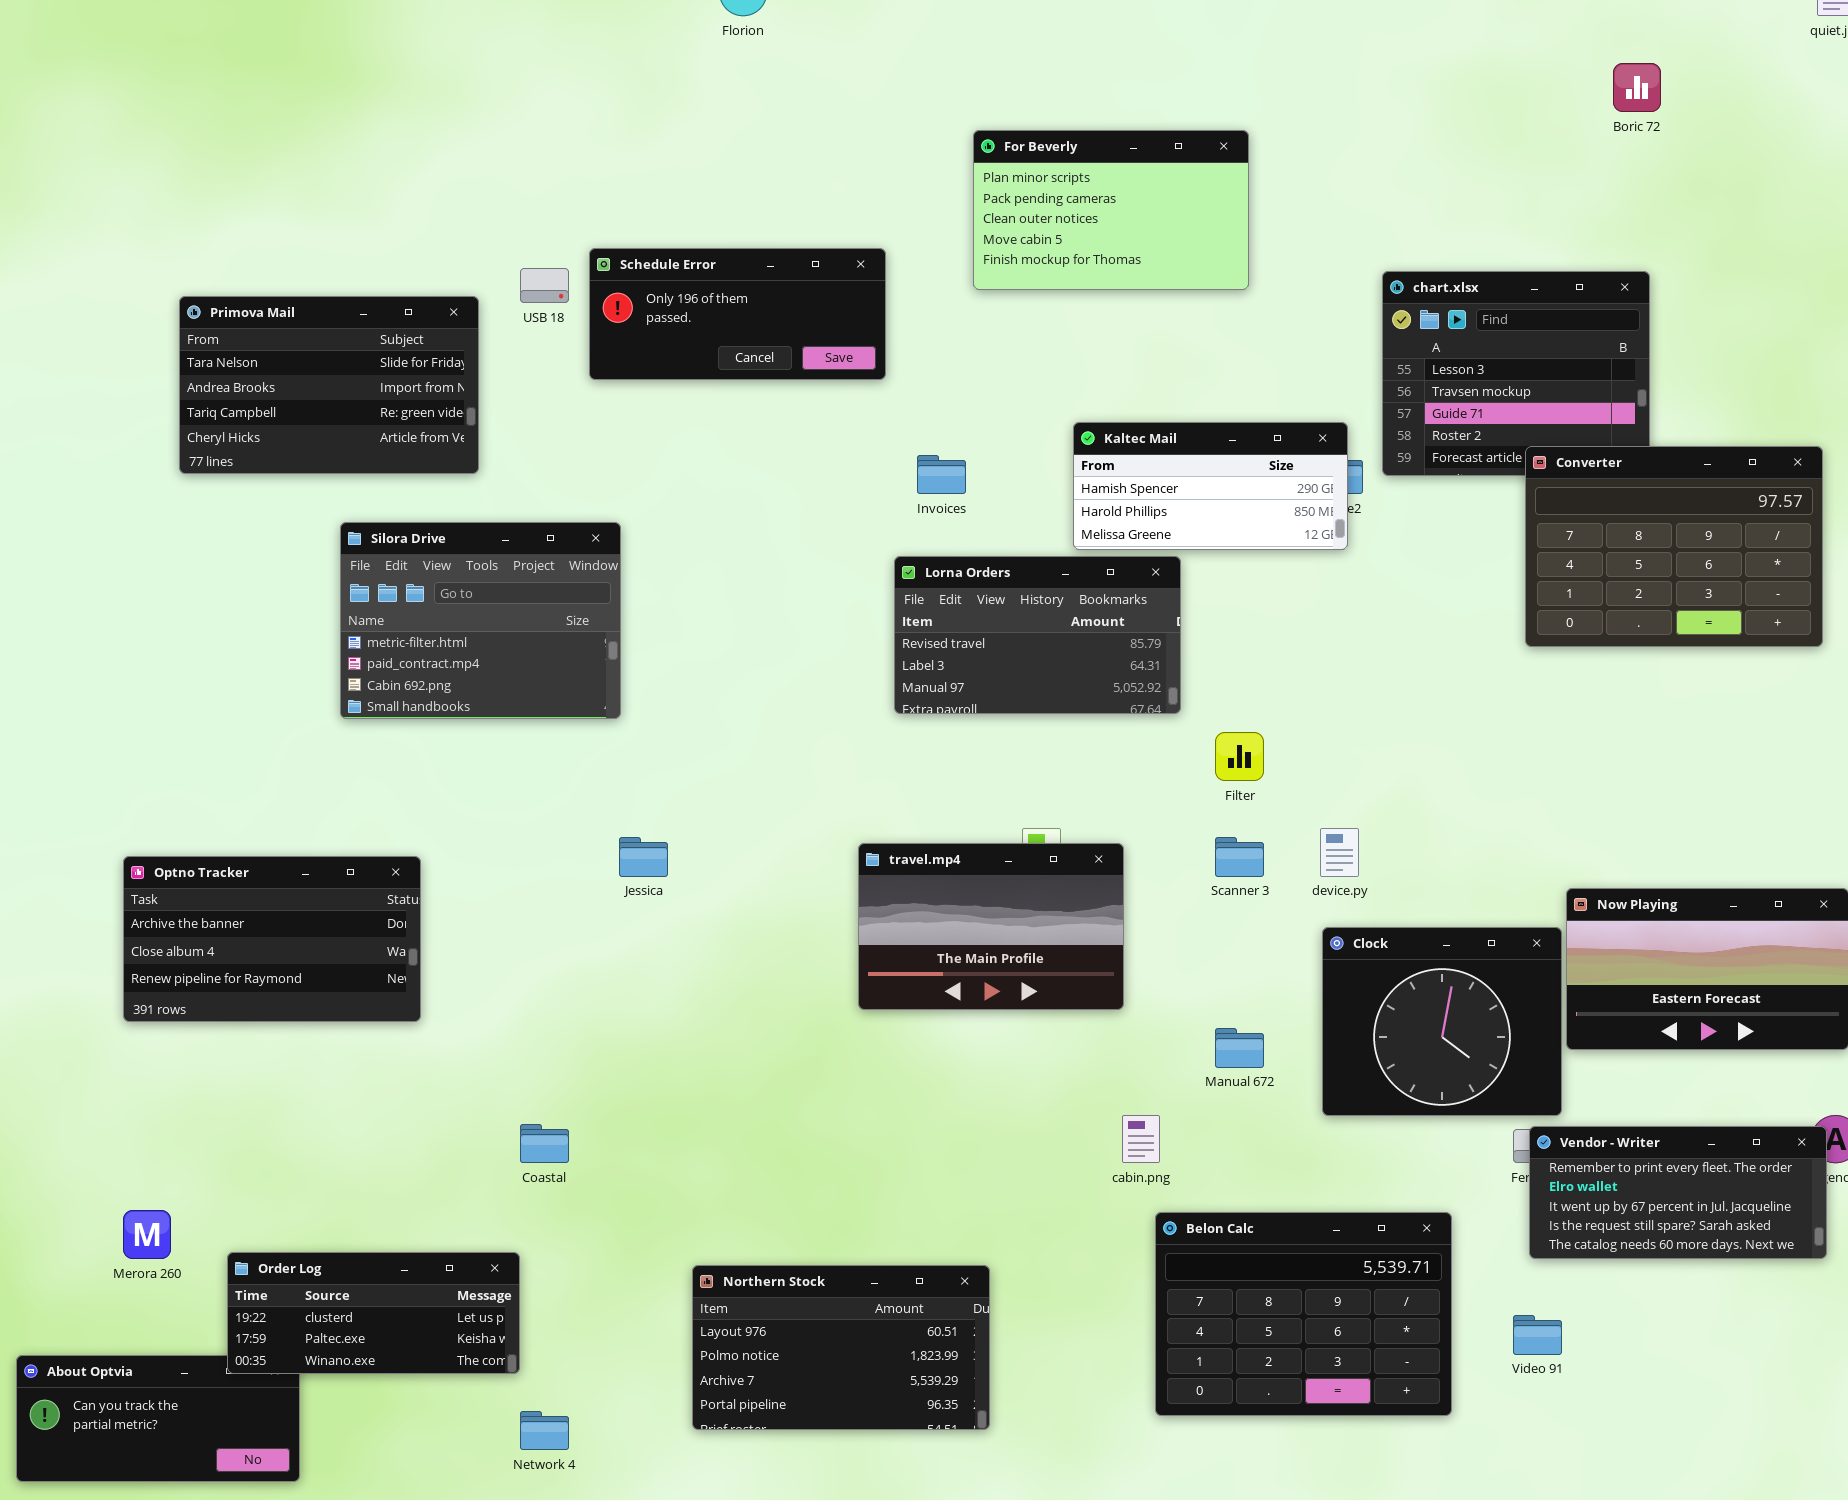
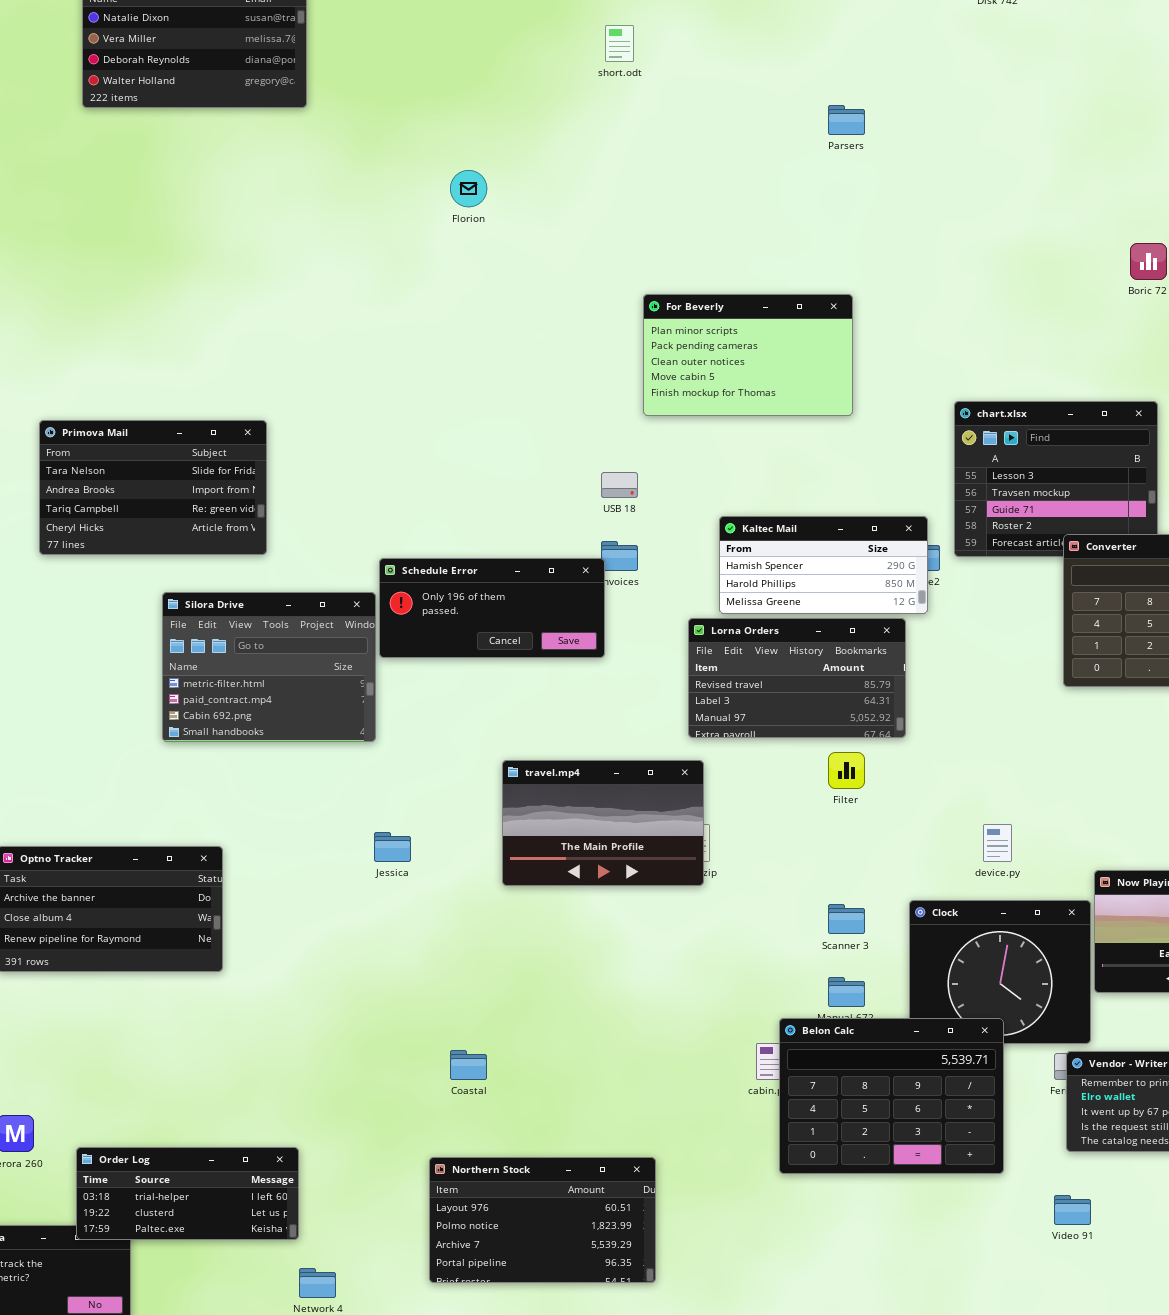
Schedule Error: [589,248,886,380] -> [379,558,605,658], moved
USB 18: [520,268,569,303] -> [601,472,638,498], moved
Lorna Orders: [894,556,1181,714] -> [688,618,906,738], moved
device.py: [1320,828,1359,877] -> [983,824,1012,862], moved
Scanner 3: [1215,837,1264,877] -> [828,904,865,934], moved
travel.mp4: [858,843,1124,1010] -> [502,760,704,886], moved
Coastal: [520,1124,569,1163] -> [450,1050,487,1080], moved
Belon Calc: [1155,1212,1452,1416] -> [779,1018,1004,1174], moved
Order Log: [227,1252,520,1374] -> [76,1147,299,1240], scrolled up 1 row

